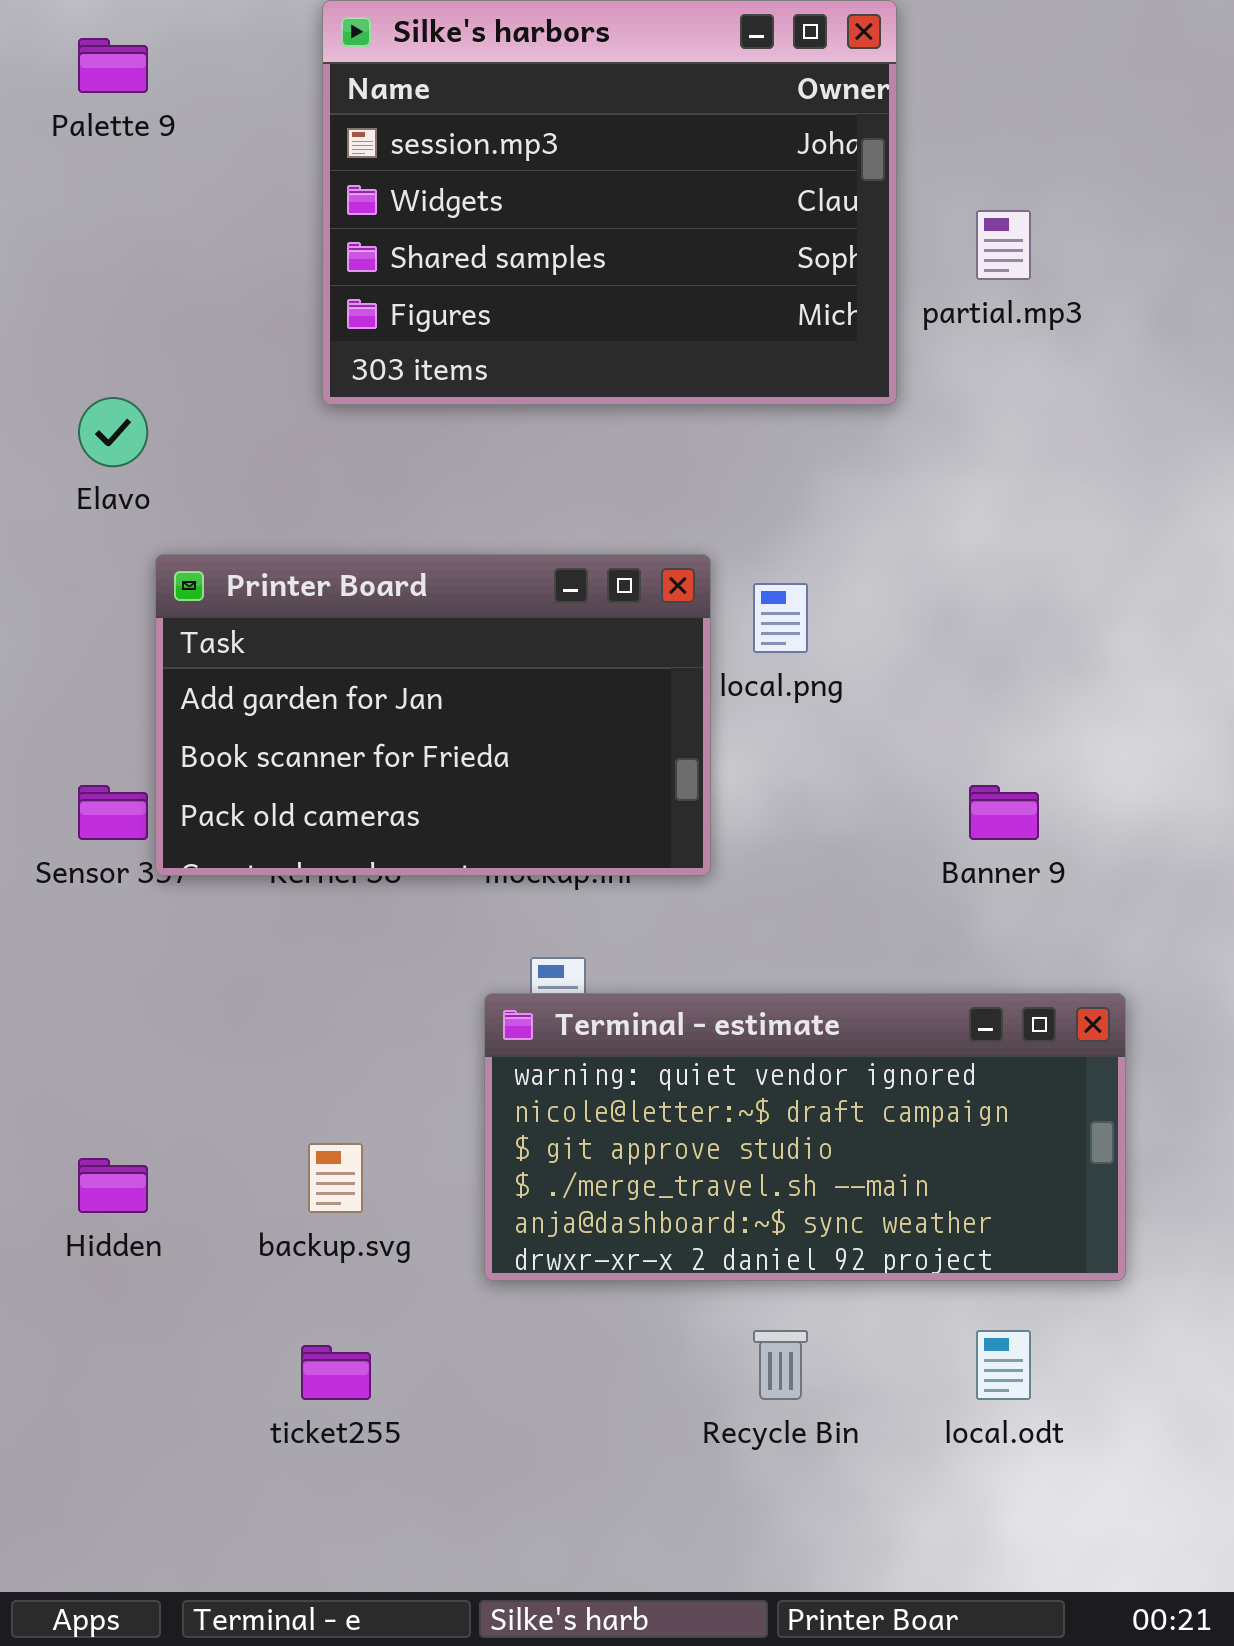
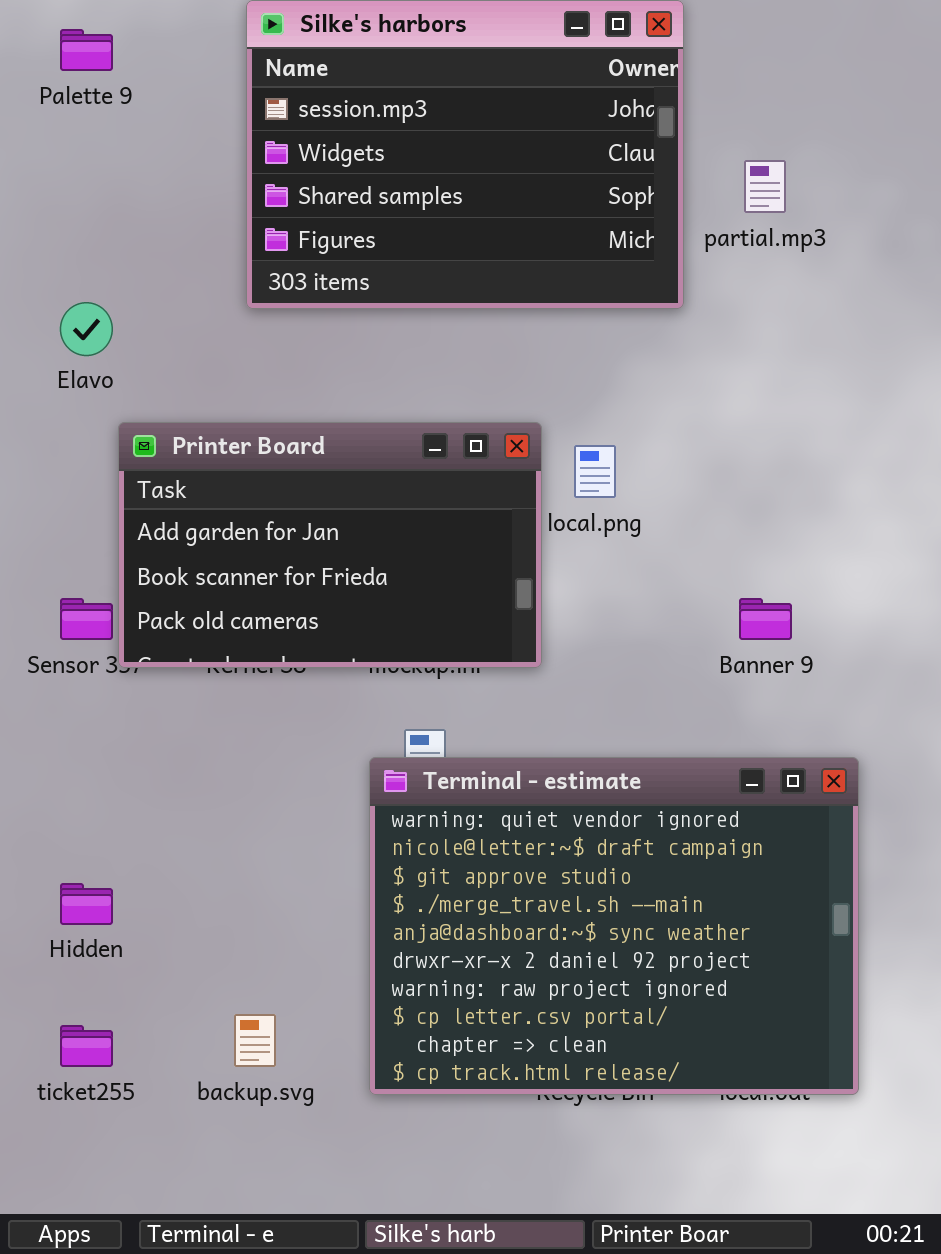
Terminal - estimate: [484,993,1126,1281] -> [369,757,859,1095], resized
backup.svg: [308,1143,363,1213] -> [234,1014,276,1067], moved
ticket255: [301,1345,371,1400] -> [60,1025,113,1067], moved

